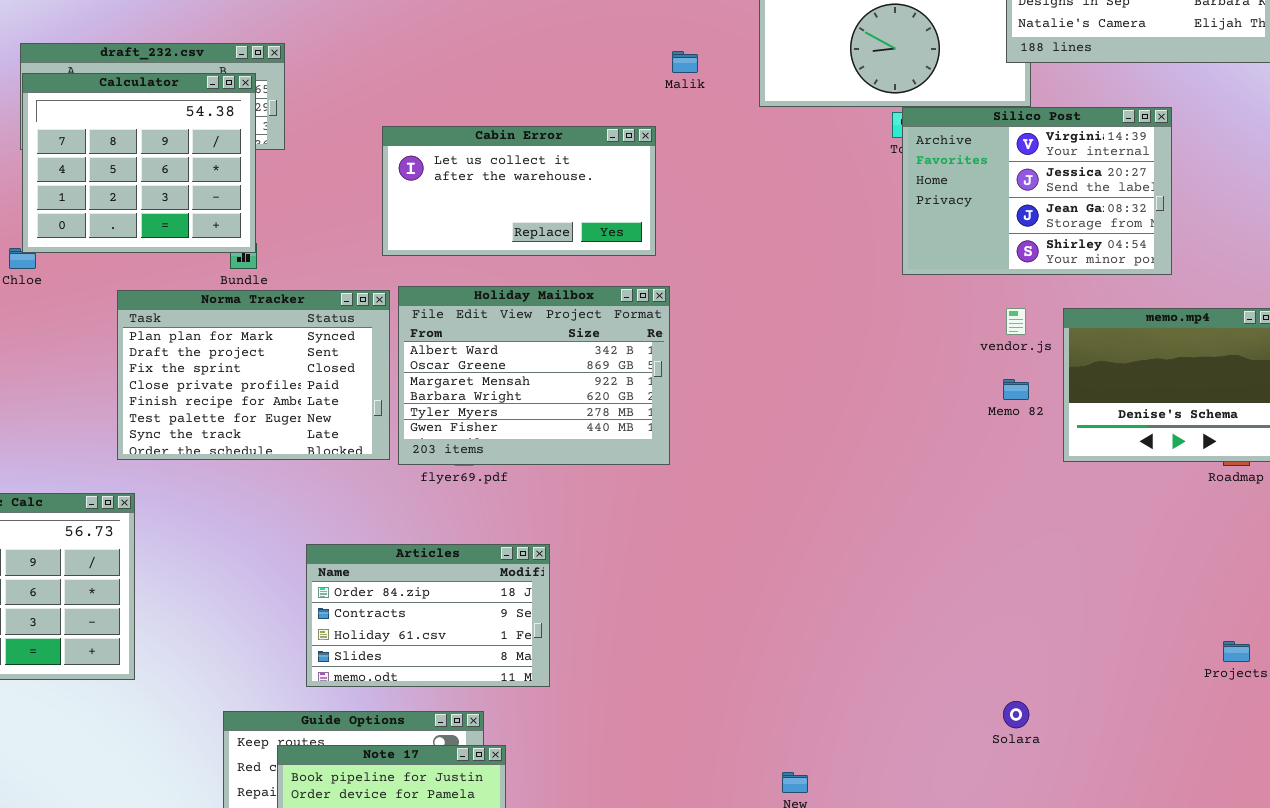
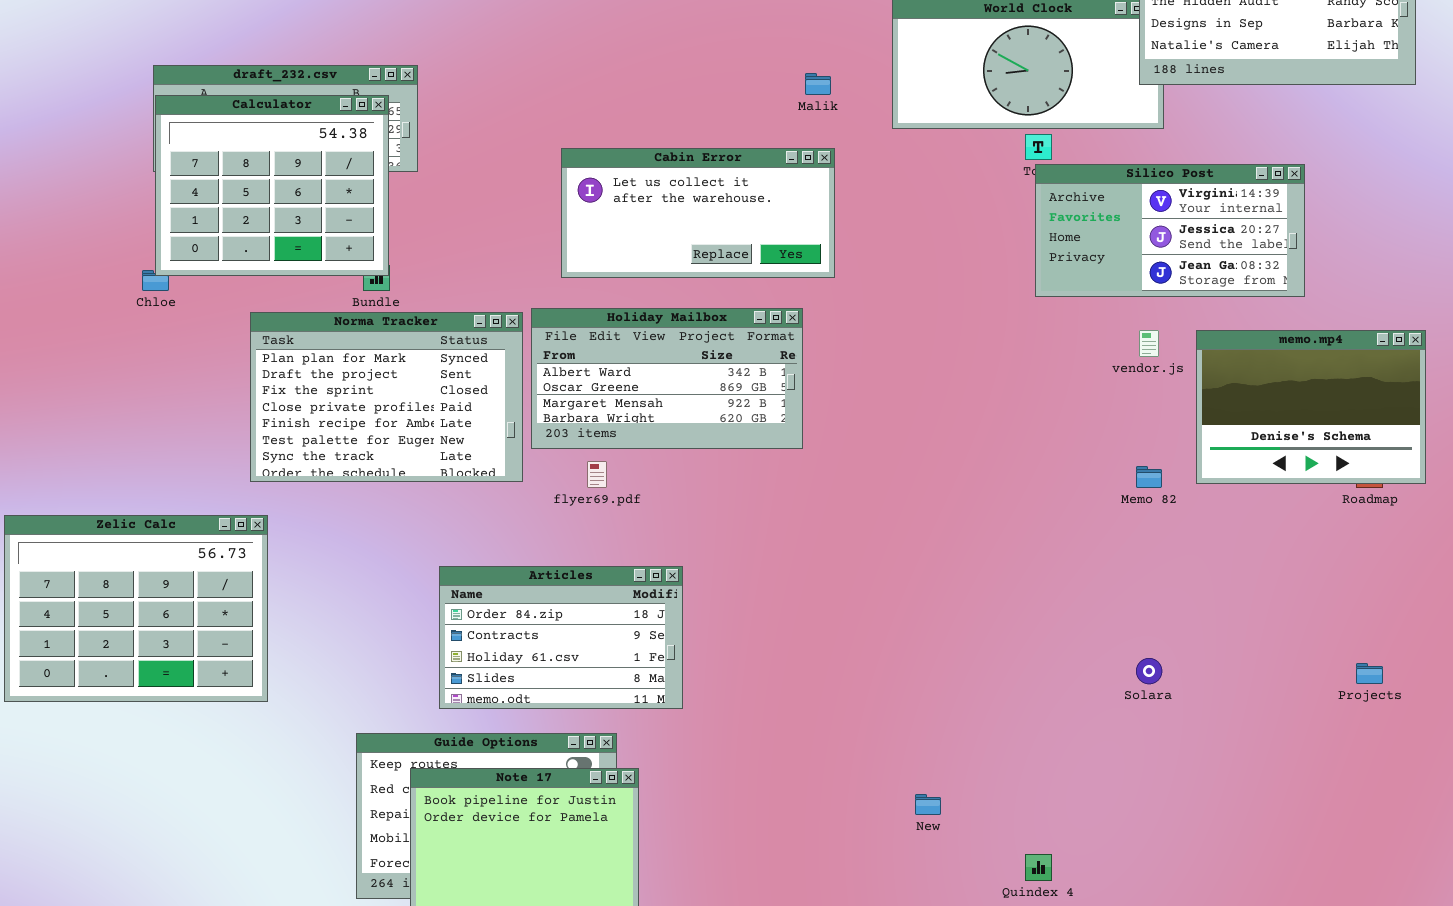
Silico Post: [902,107,1172,275] -> [1035,164,1305,297], resized
Cabin Error: [382,126,656,256] -> [561,148,835,278], moved
Holiday Mailbox: [398,286,670,465] -> [531,308,803,449], resized
Memo 82: [1003,379,1029,400] -> [1136,466,1162,488], moved
Solara: [1003,701,1029,728] -> [1136,658,1162,684], moved

